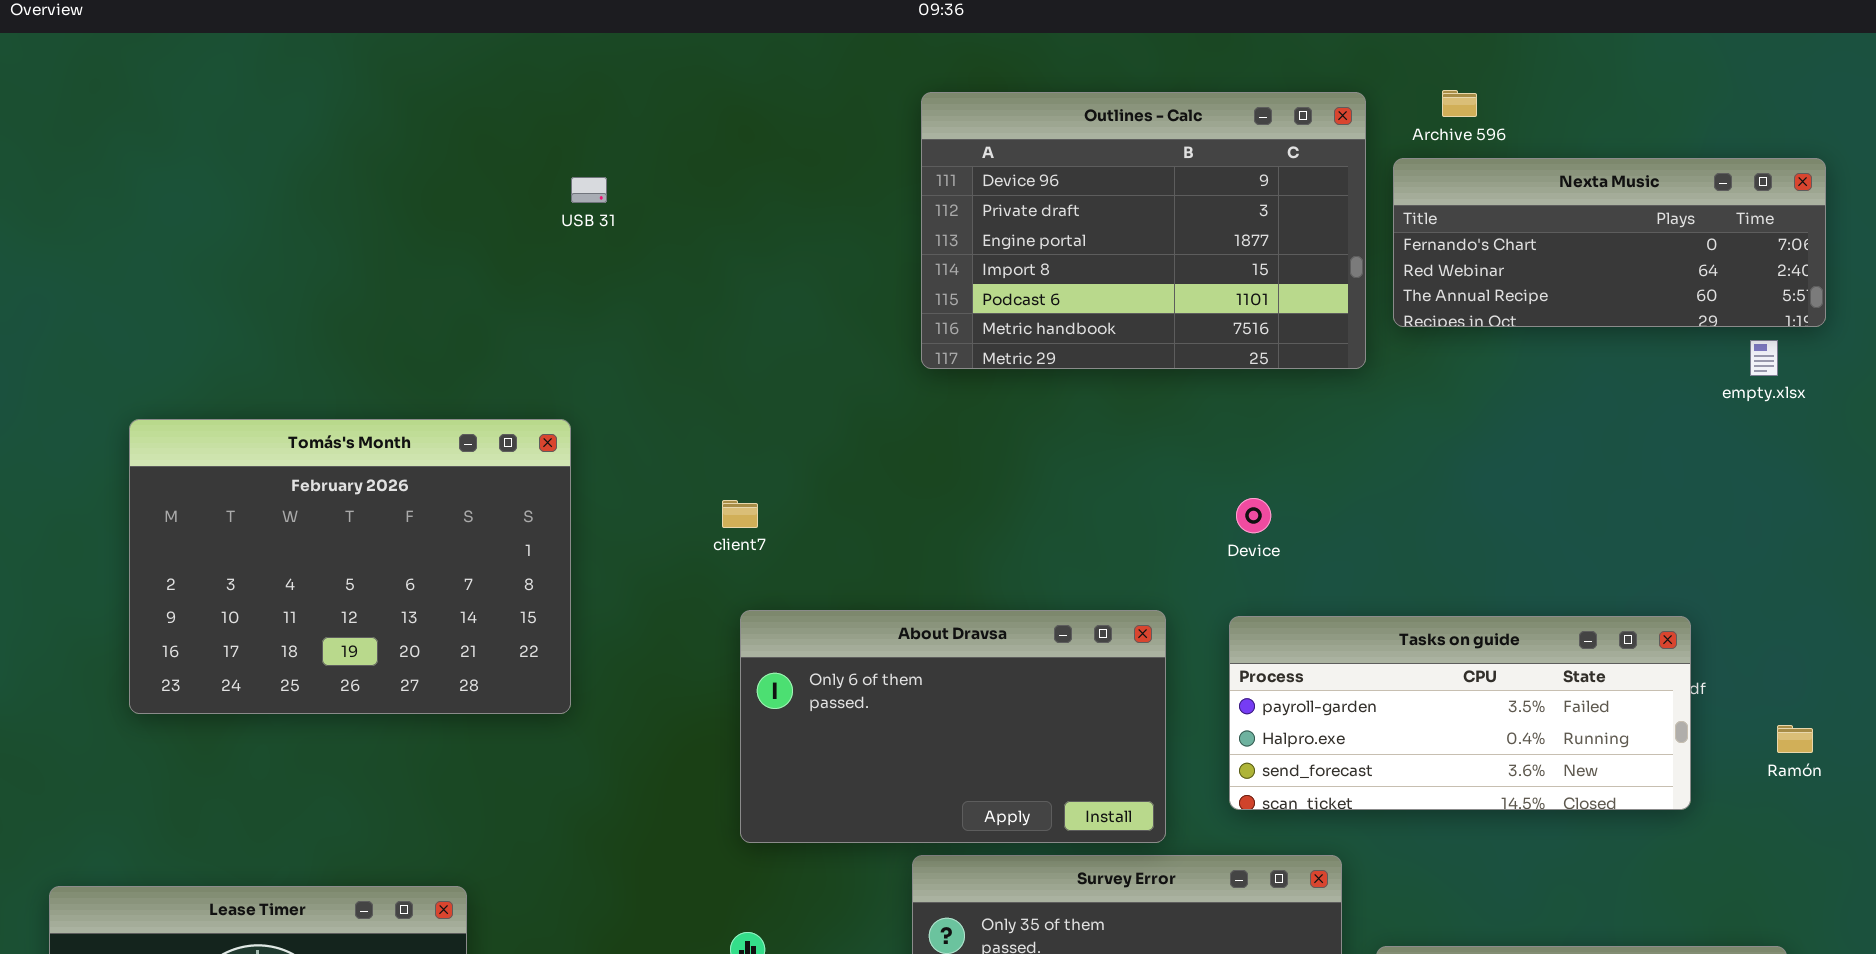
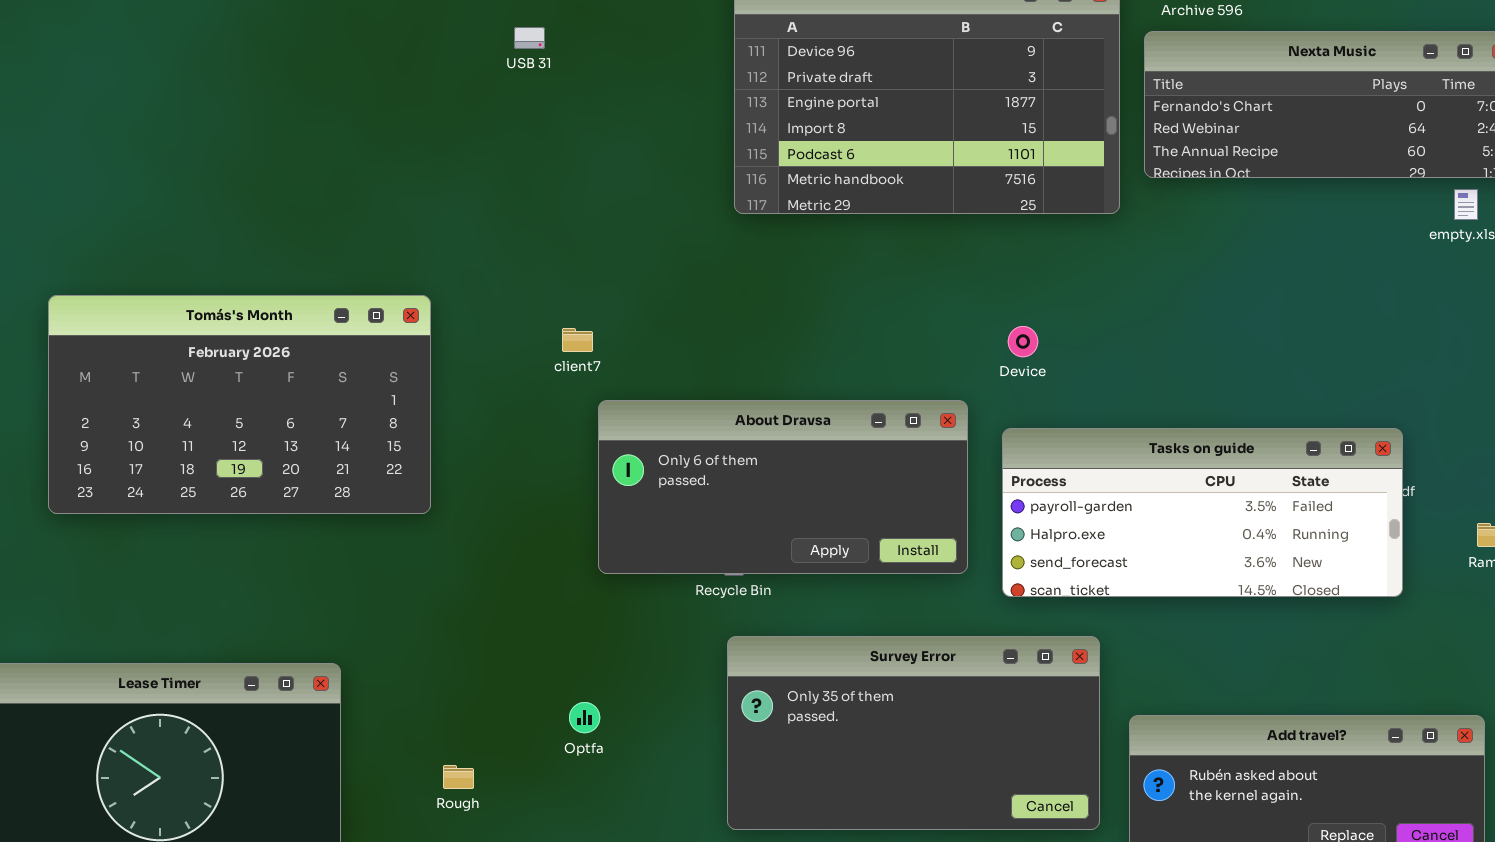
USB 31: [571,177,607,203] -> [514,27,545,49], moved
Tomás's Month: [129,419,571,714] -> [48,295,431,514], resized
About Dravsa: [740,610,1166,843] -> [598,400,968,574], moved, resized

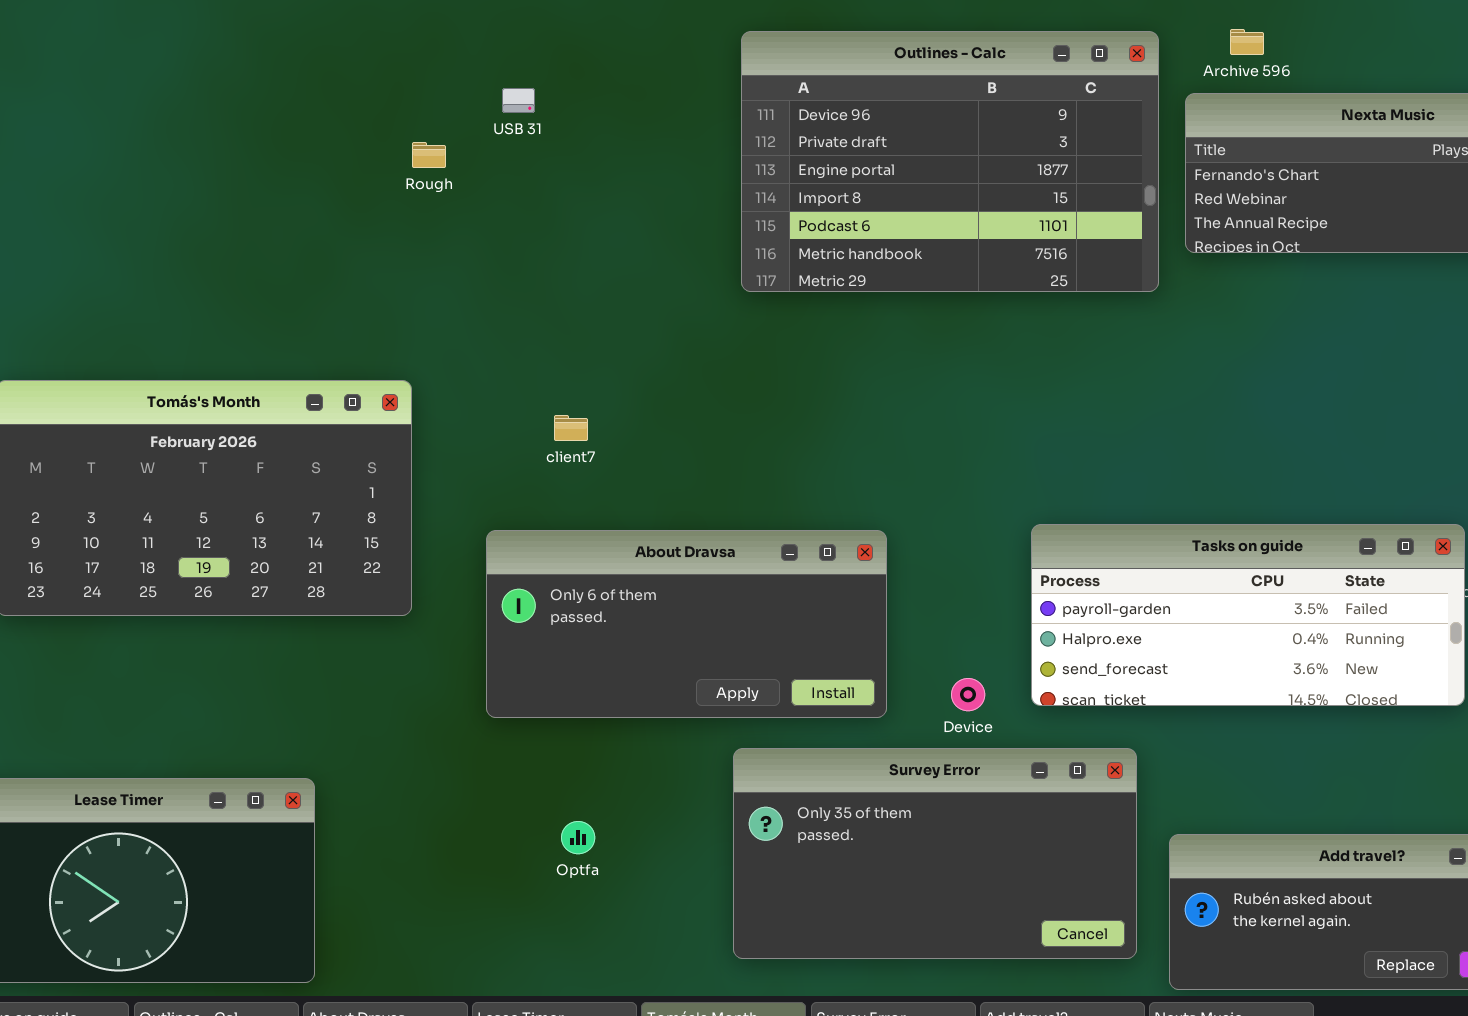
Device: [1008,326,1038,357] -> [951,678,985,711], moved
About Dravsa: [598,400,968,574] -> [486,530,887,718], moved
Rough: [443,765,474,789] -> [412,142,446,168], moved

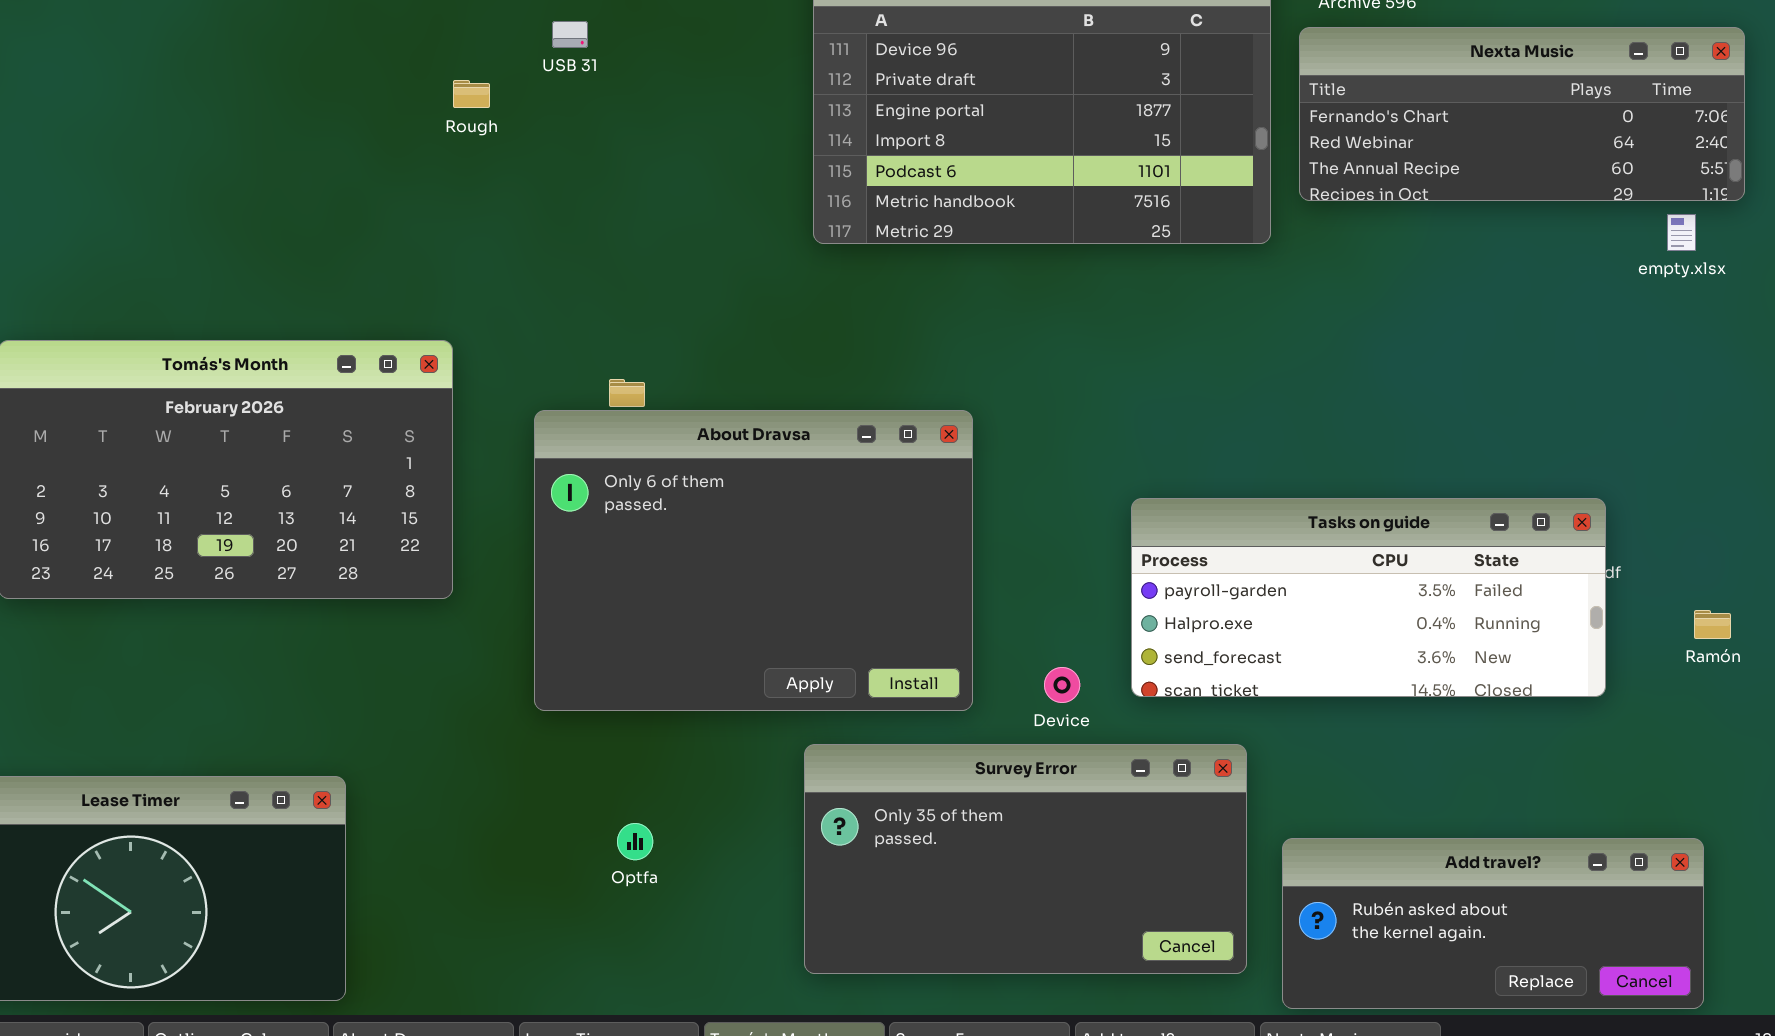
About Dravsa: [486,530,887,718] -> [534,410,973,711], resized

